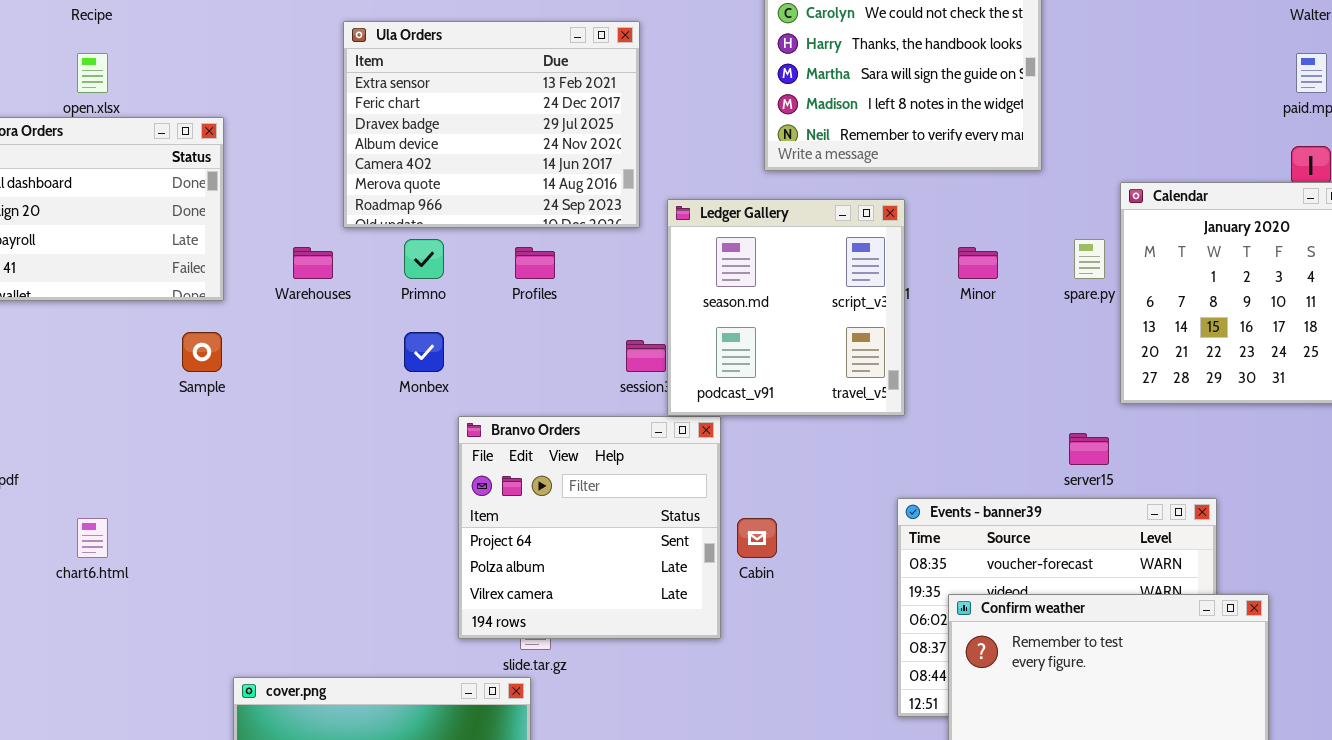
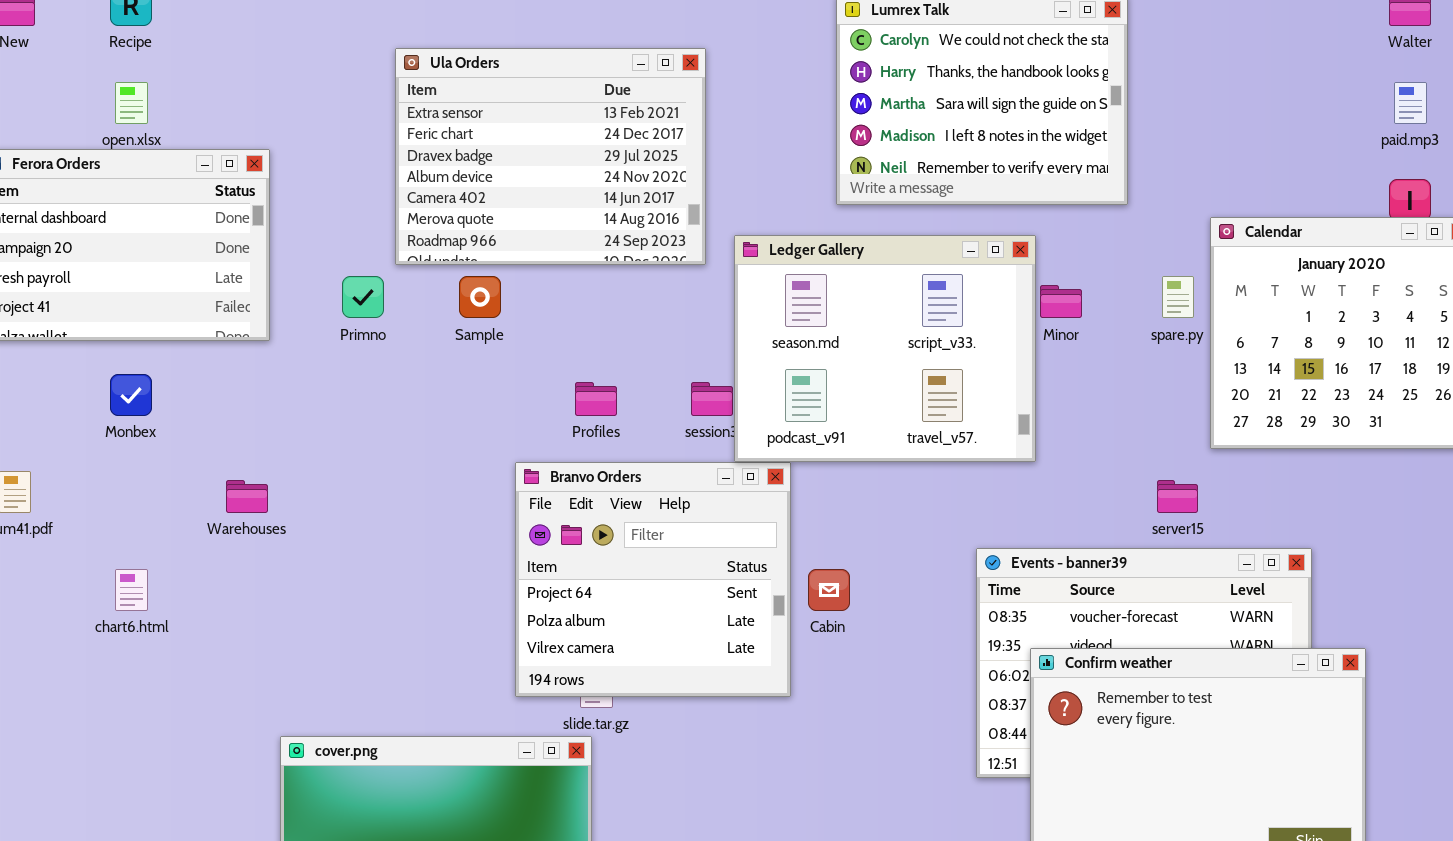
Ledger Gallery: [667,199,905,416] -> [734,235,1036,462], resized
Primno: [404,239,444,279] -> [342,276,384,318], moved
Warehouses: [293,247,333,279] -> [226,480,268,513], moved
Profiles: [515,247,555,279] -> [575,382,617,416], moved
Sample: [182,332,222,372] -> [459,276,501,318], moved
Monbex: [404,332,444,372] -> [110,374,152,416], moved

